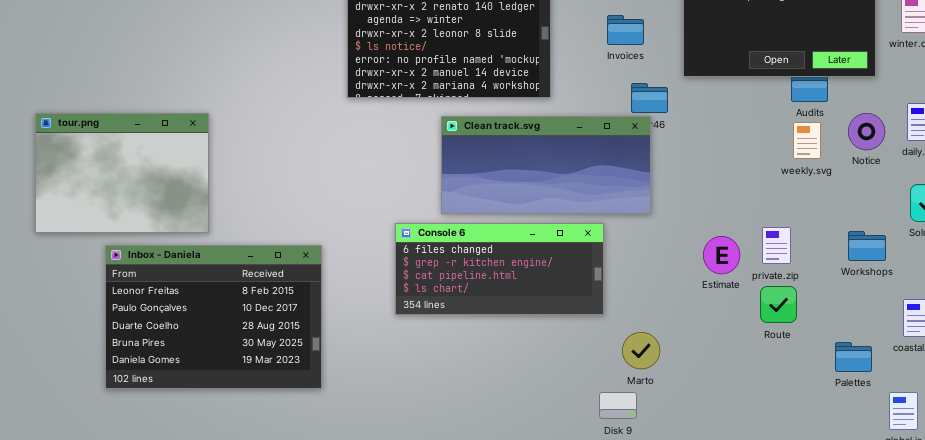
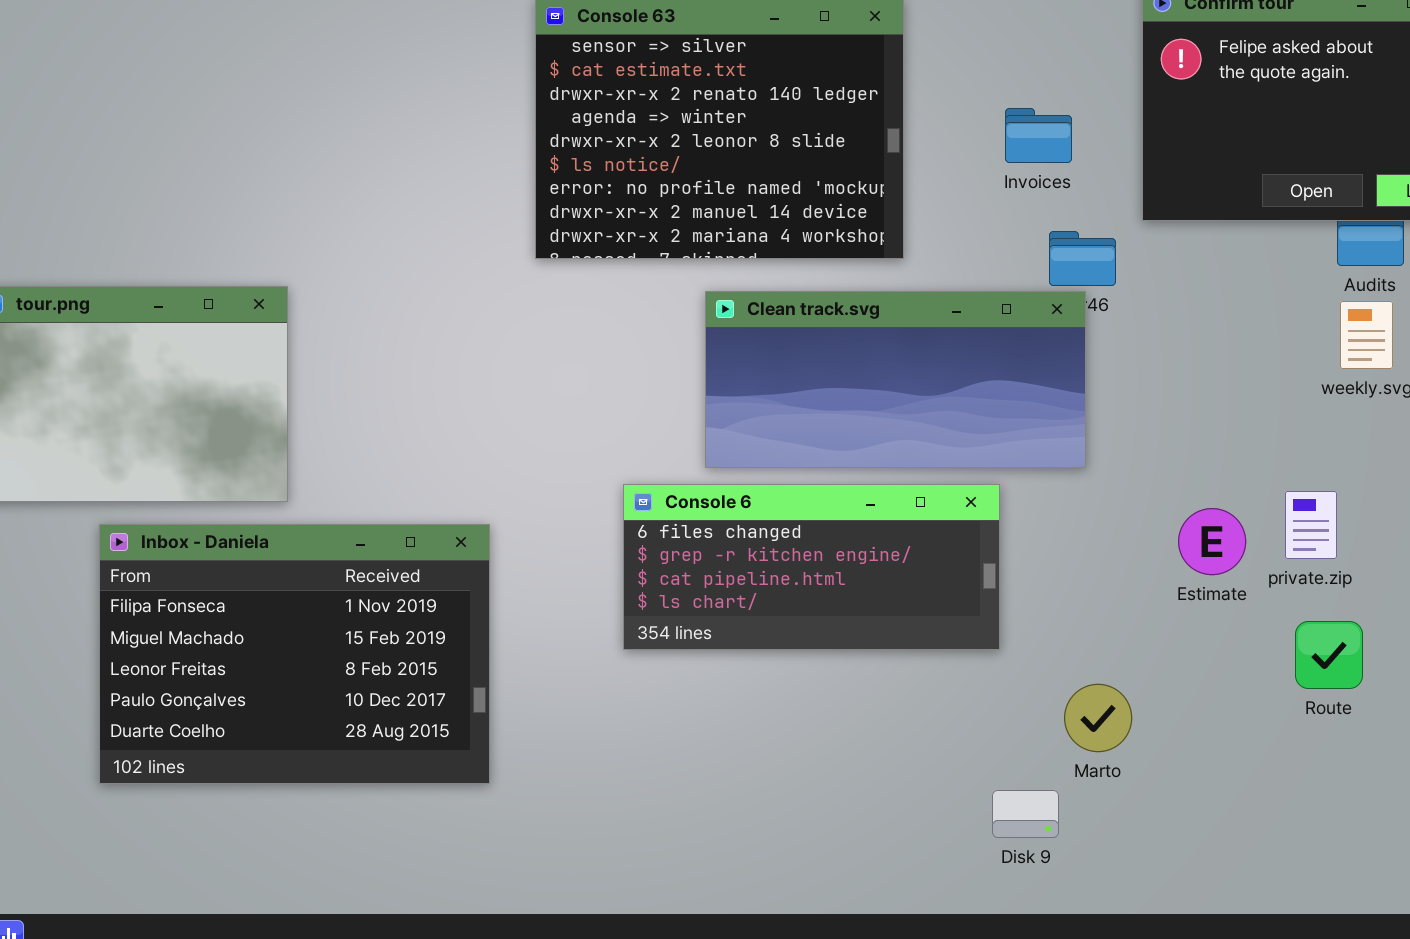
Inbox - Daniela: [105,245,322,389] -> [99,524,490,784], scrolled up 2 rows
Route: [760,286,797,323] -> [1295,621,1363,689], moved
Marto: [622,332,660,369] -> [1064,684,1132,752], moved

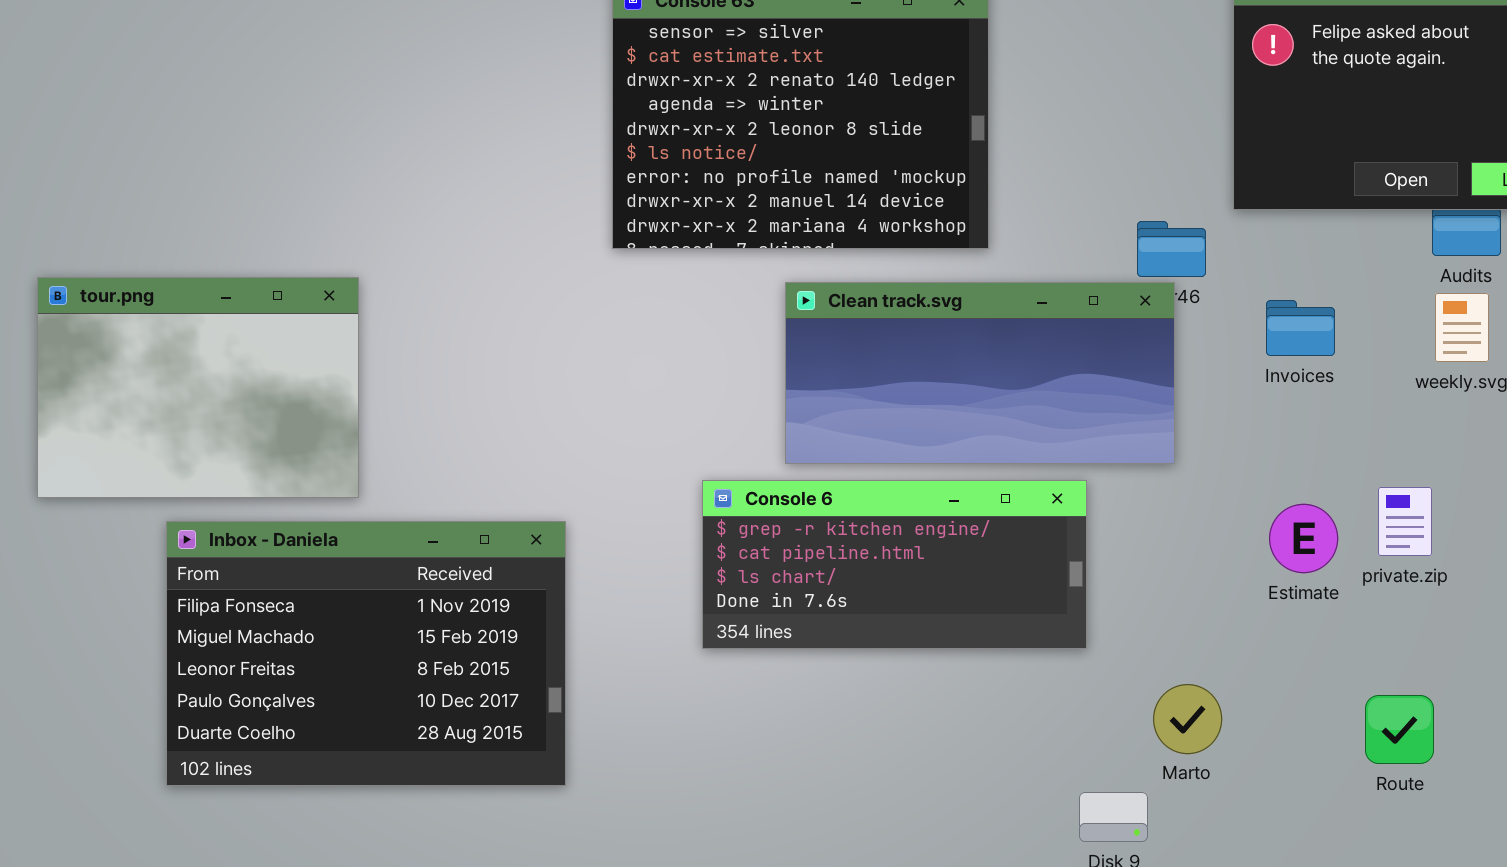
Invoices: [1005,108,1072,163] -> [1266,300,1335,356], moved
Console 6: [623,484,1000,650] -> [702,480,1087,649], scrolled down 1 row
Route: [1295,621,1363,689] -> [1365,695,1434,764], moved

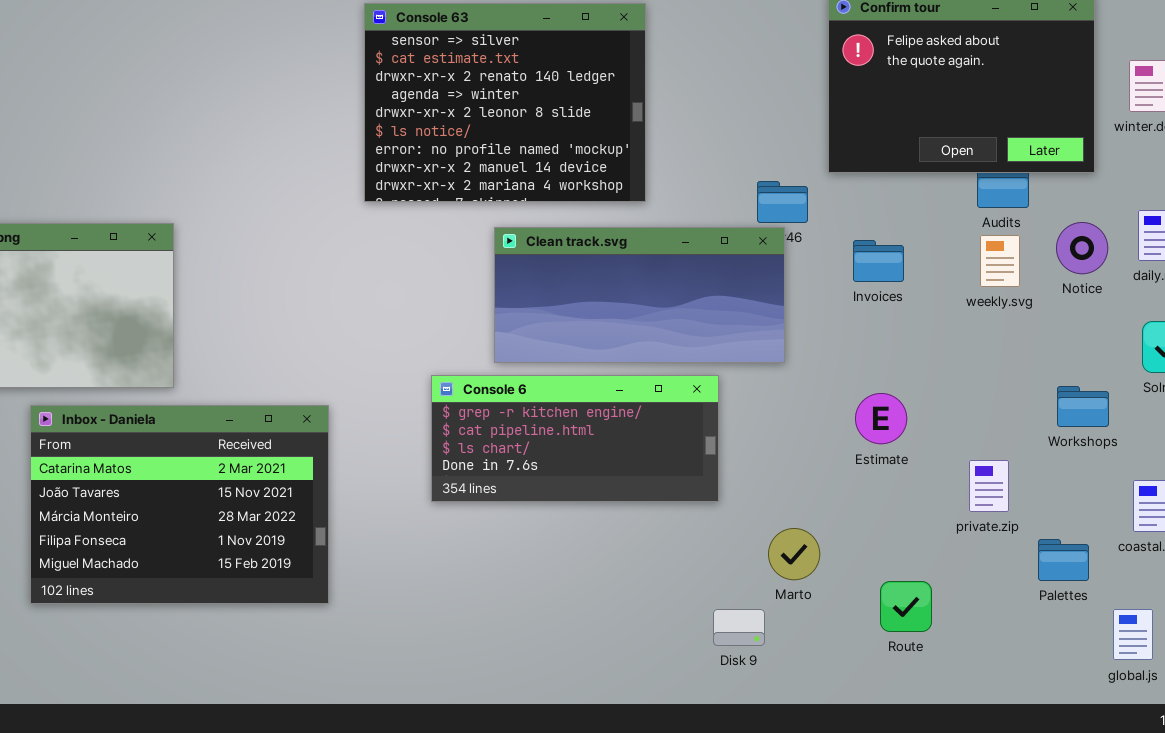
private.zip: [1378,487,1432,556] -> [969,460,1009,512], moved
Inbox - Daniela: [166,521,566,786] -> [30,405,329,604], scrolled up 3 rows
Route: [1365,695,1434,764] -> [880,581,932,632], moved

